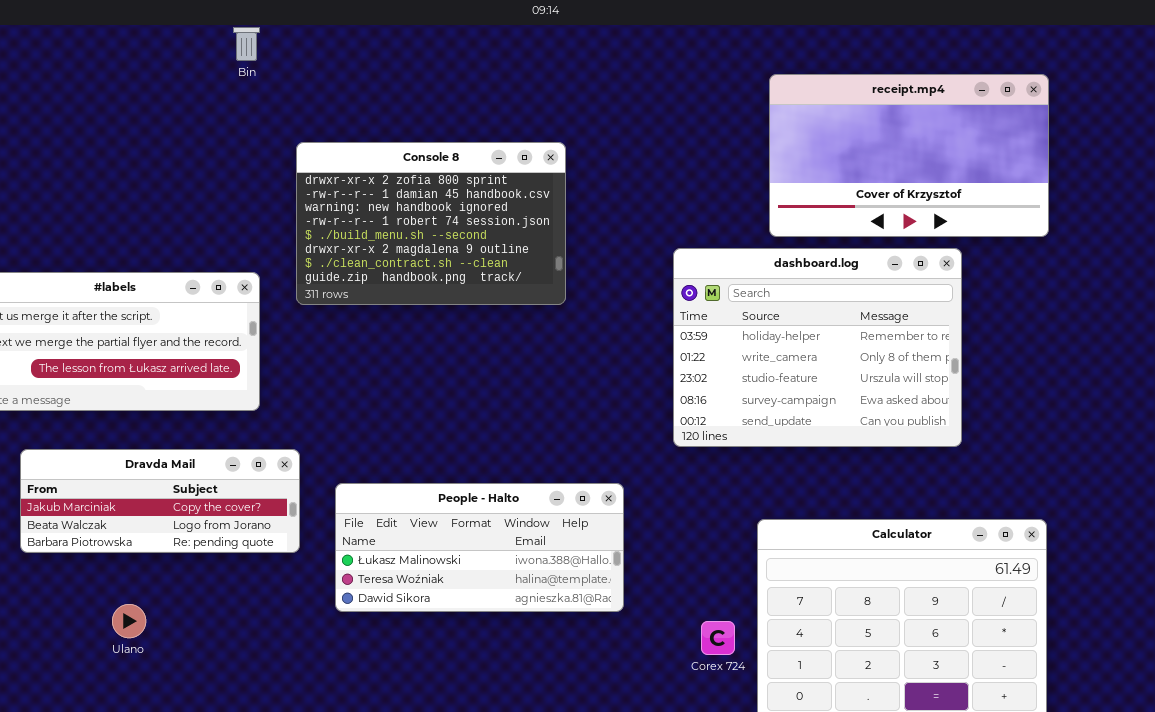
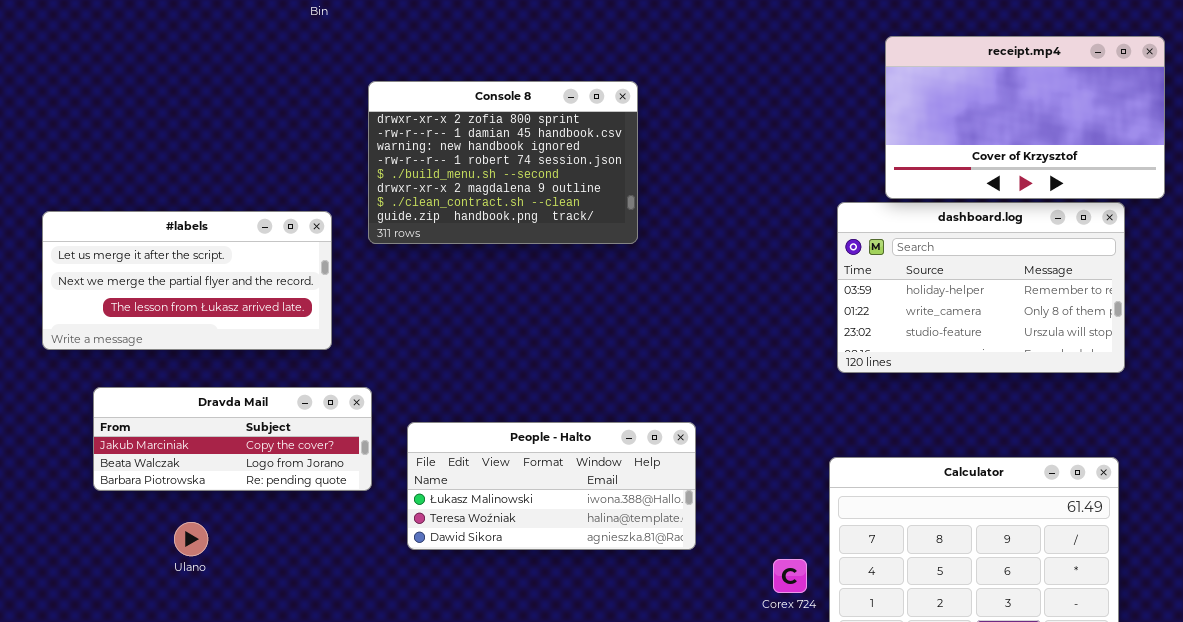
receipt.mp4: [769,74,1049,237] -> [885,36,1165,199], moved
dashboard.log: [673,248,962,447] -> [837,202,1125,373], moved, resized
Ulano: [112,604,146,638] -> [174,522,208,556], moved

